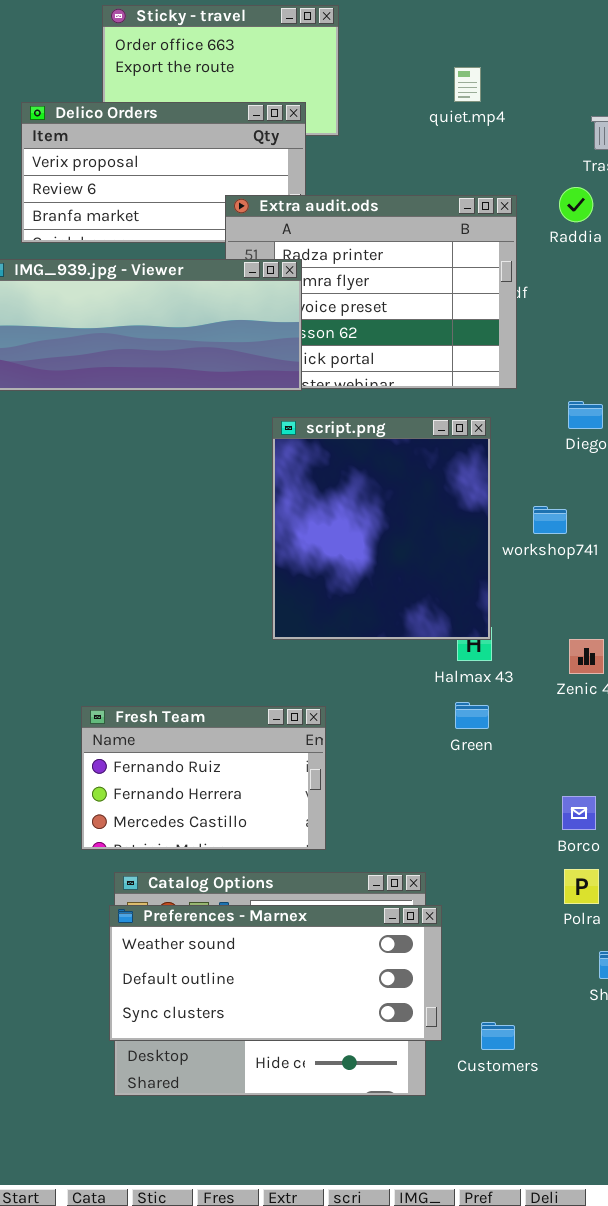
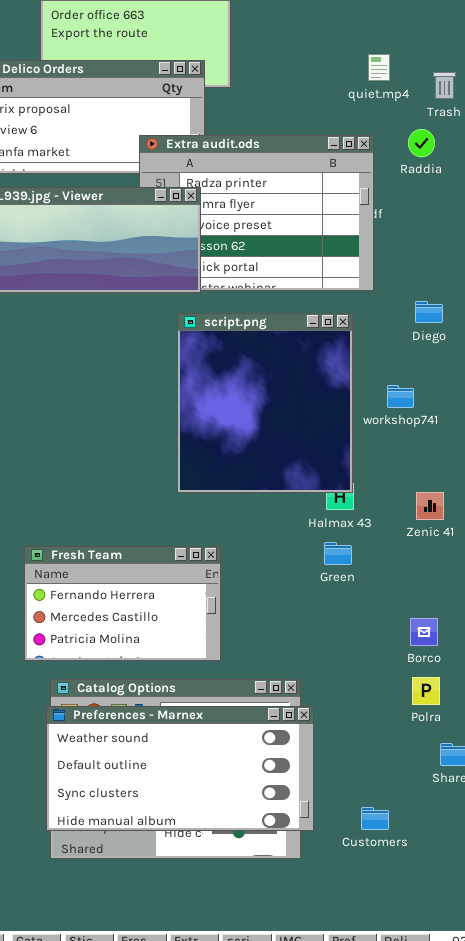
quiet.mp4: [454,67,481,102] -> [368,54,390,81], moved
Fresh Team: [81,706,326,850] -> [24,546,221,661], scrolled down 1 row
Preferences - Marnex: [109,905,442,1041] -> [46,706,314,831], resized
Customers: [481,1022,515,1050] -> [361,807,389,830], moved

